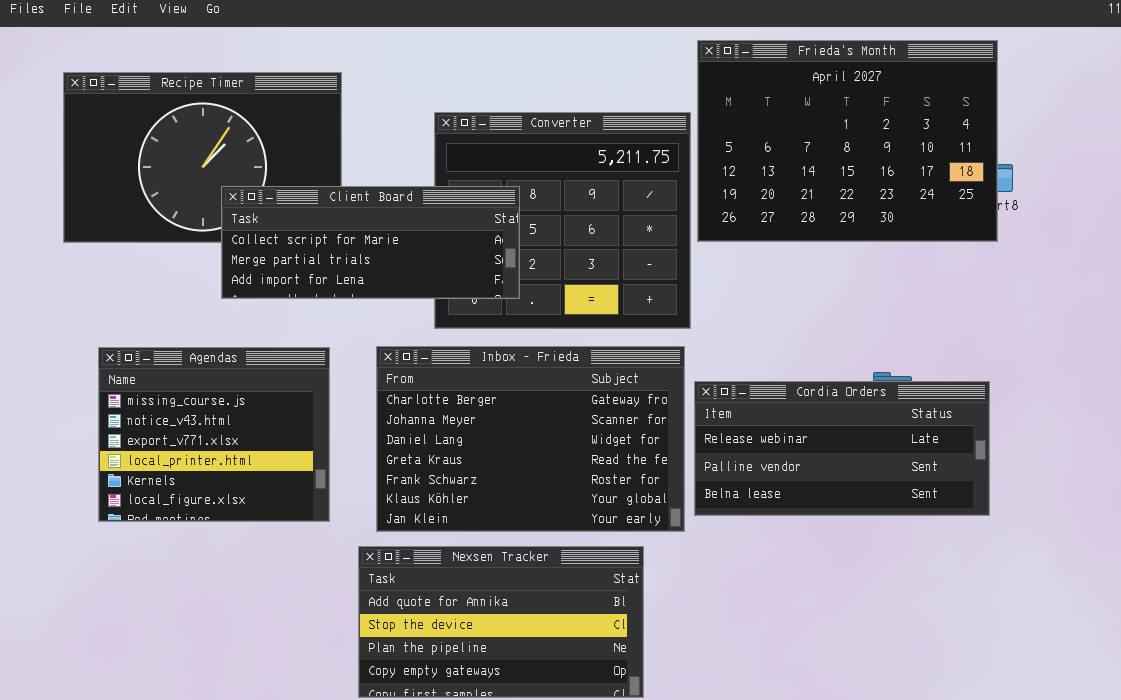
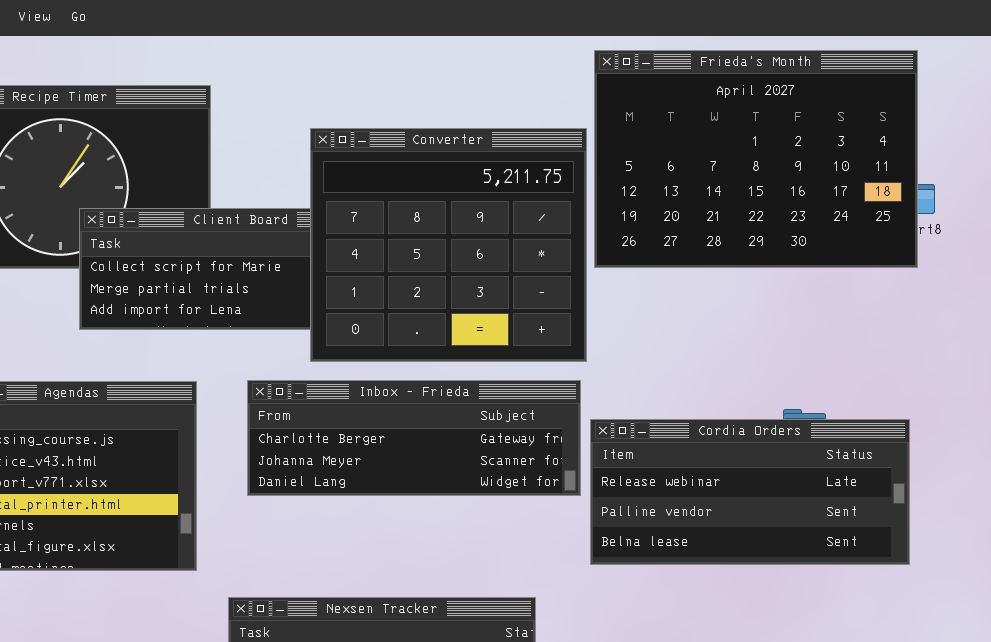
Converter: [434,112,691,329] -> [310,128,587,362], raised
Inbox - Frieda: [376,346,685,532] -> [247,380,581,496], resized

